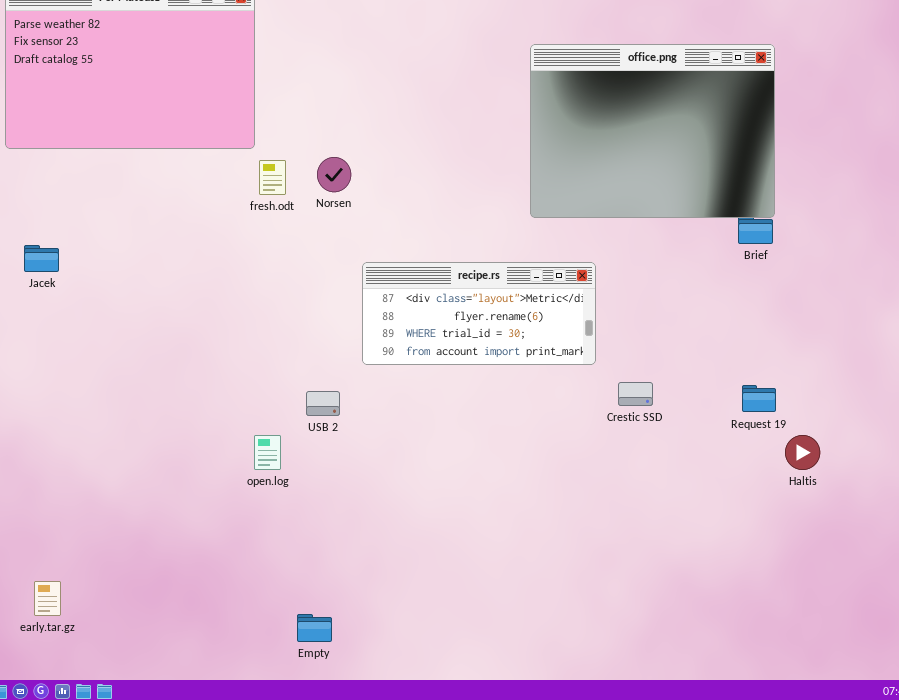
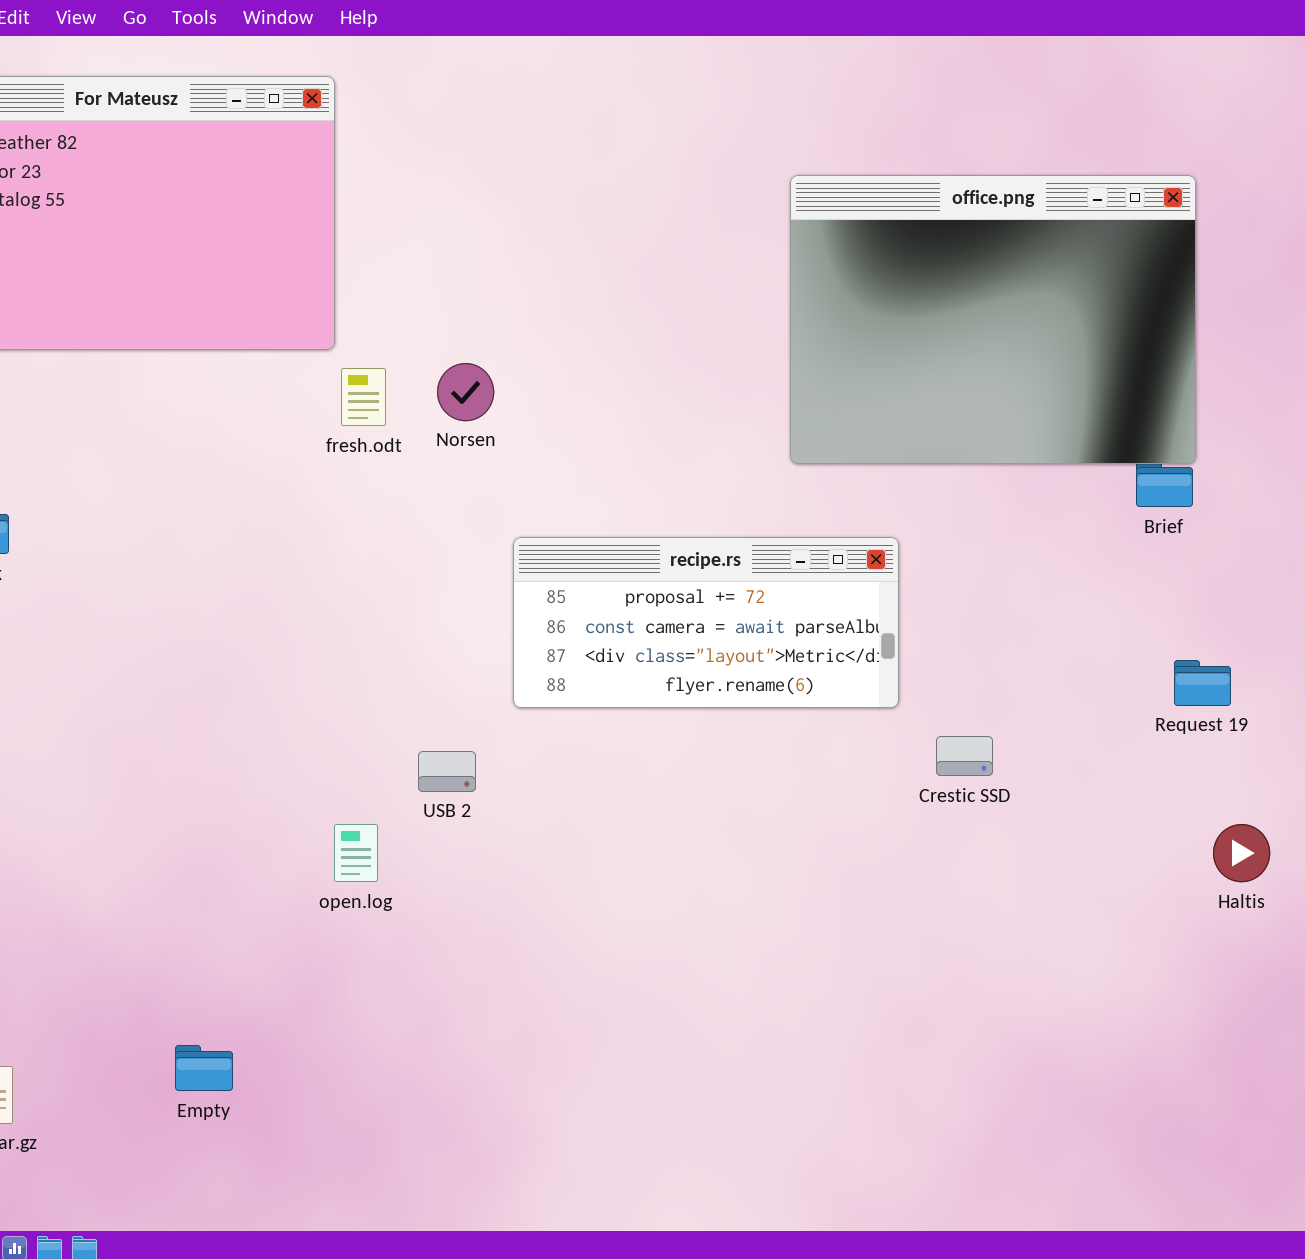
recipe.rs: [362,262,596,365] -> [513,537,899,708], scrolled up 2 rows
Request 19: [742,385,776,412] -> [1174,660,1231,706], moved
Empty: [297,614,332,642] -> [175,1045,233,1091], moved

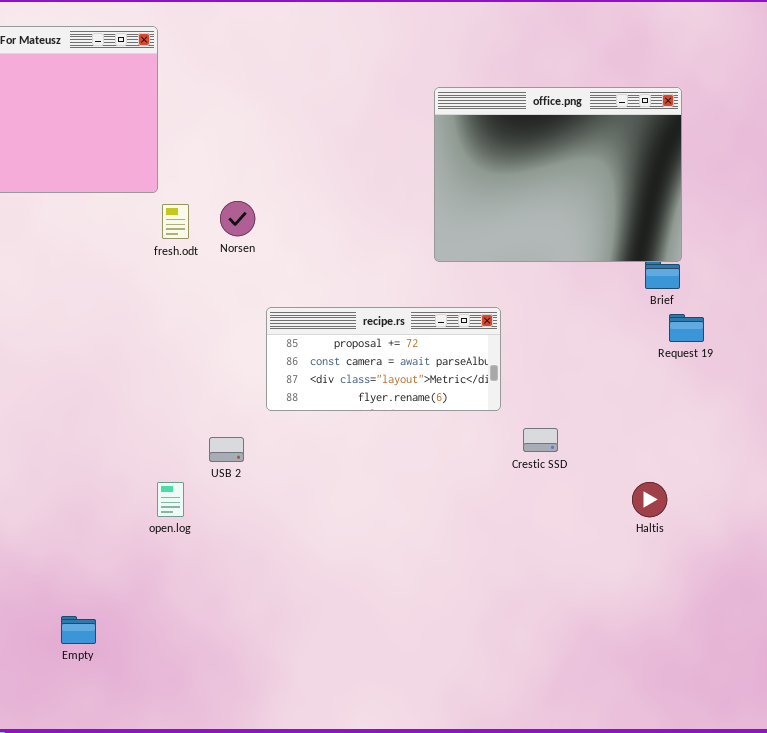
Request 19: [1174,660,1231,706] -> [669,314,704,342], moved
Haltis: [1213,824,1270,882] -> [632,482,667,517], moved

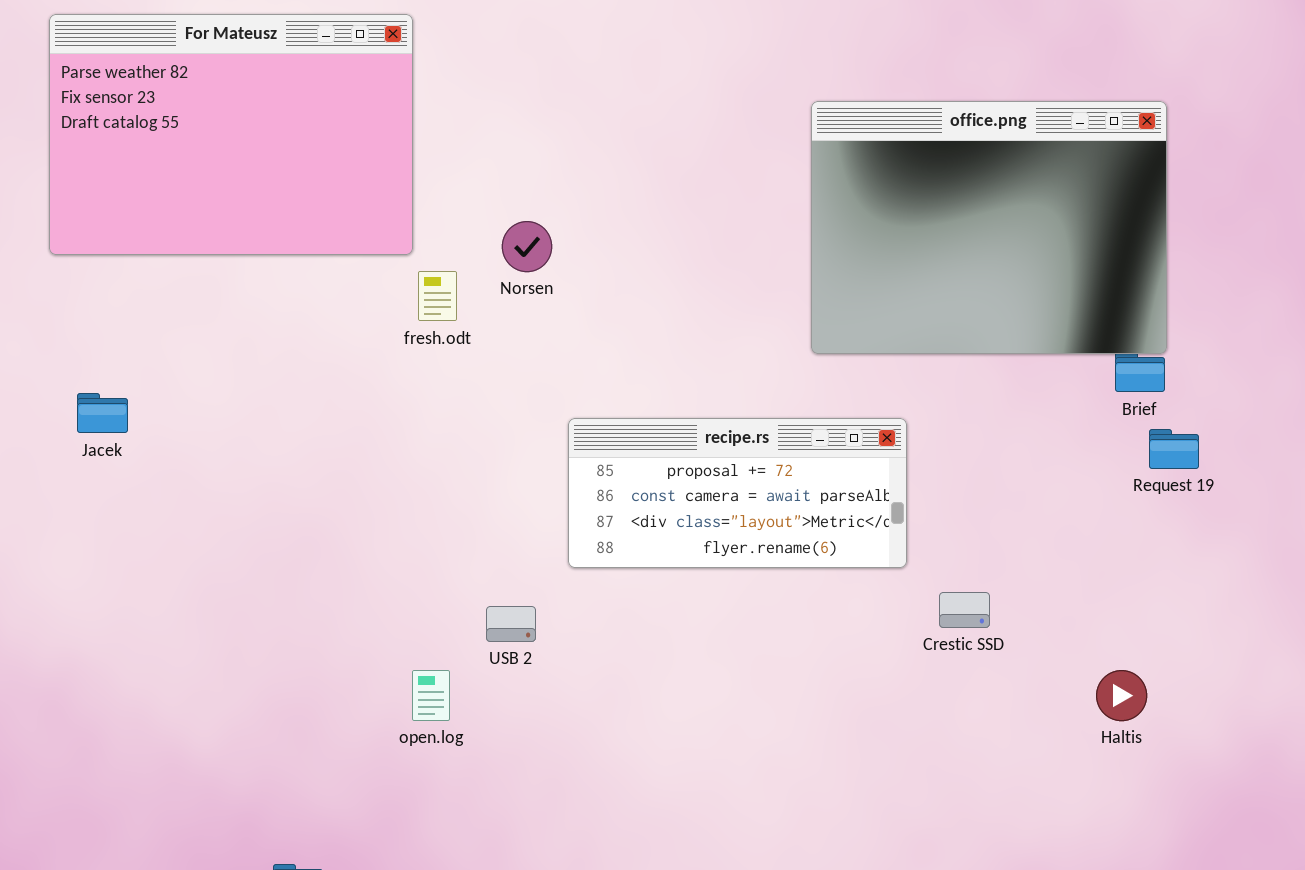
Norsen: [220,201,255,236] -> [502,221,552,272], moved

